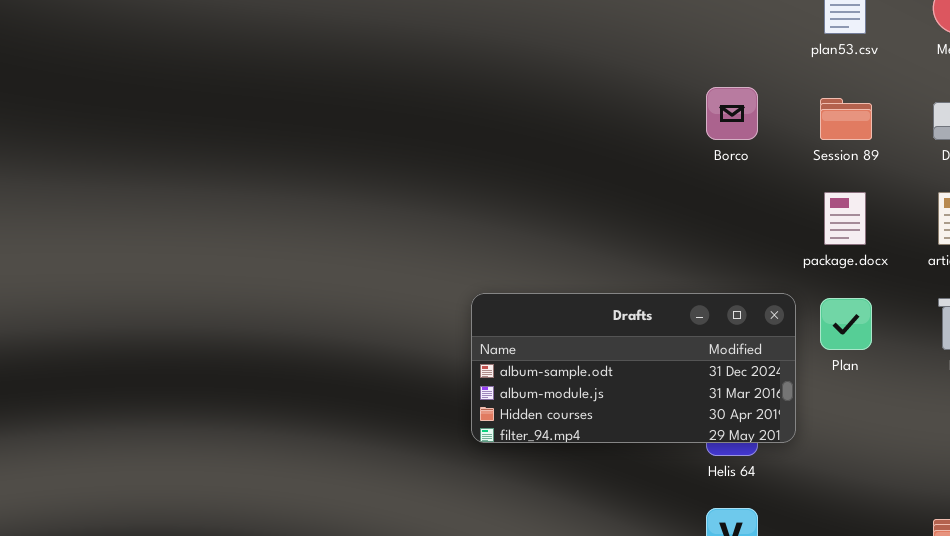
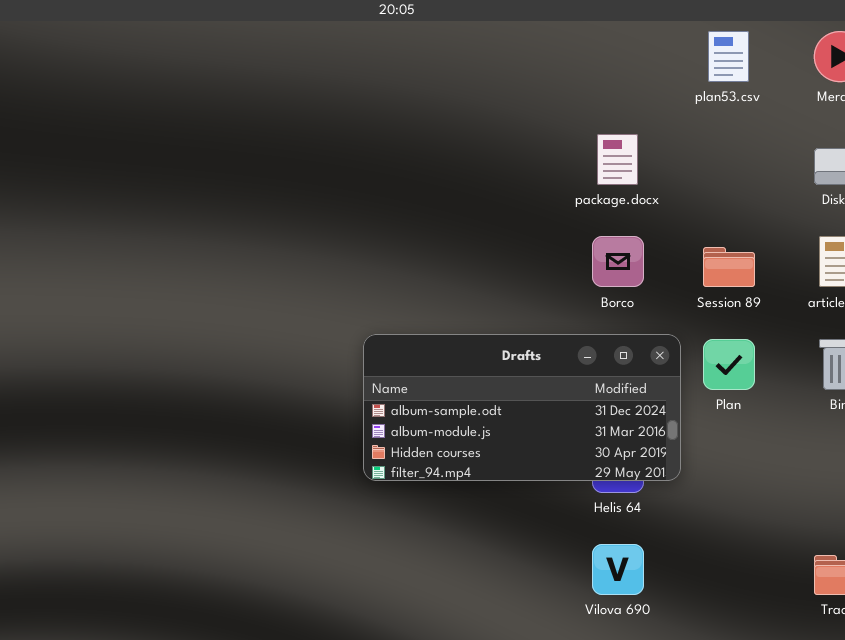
Borco: [706,87,758,140] -> [592,236,644,287], moved
Session 89: [820,98,872,140] -> [703,247,755,287], moved
package.docx: [824,192,866,245] -> [597,134,638,185], moved

